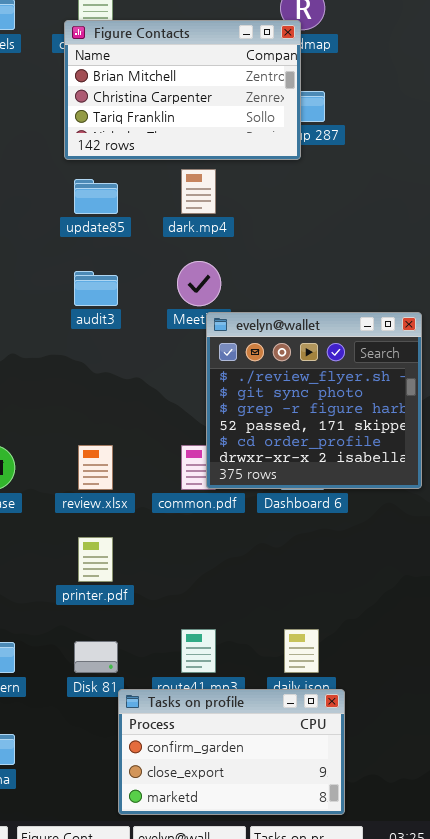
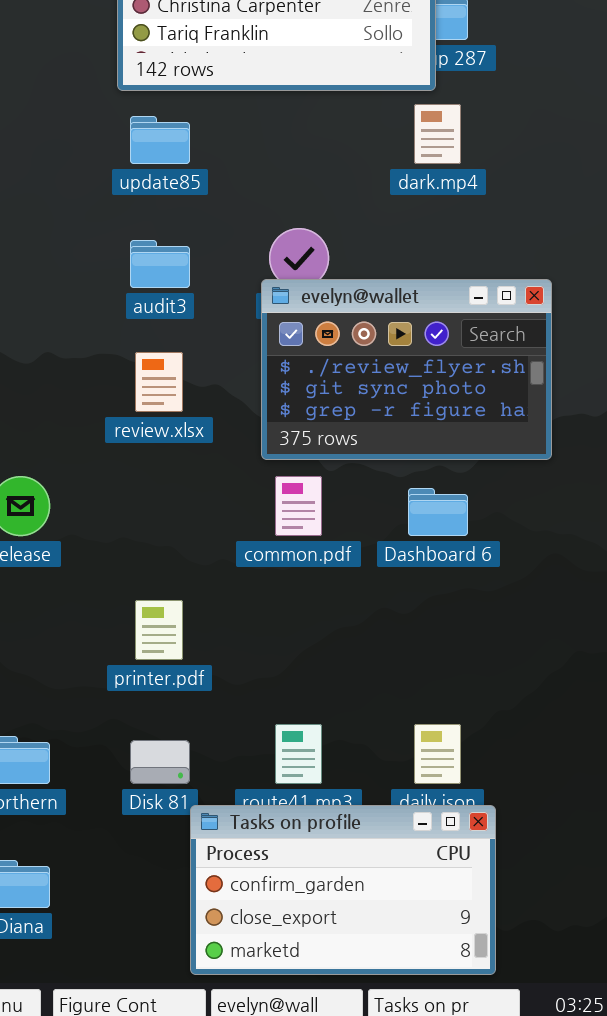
dark.mp4: [181,169,216,214] -> [414,104,461,164], moved
evelyn@wallet: [206,312,422,489] -> [261,279,552,460], moved, resized
review.xlsx: [78,445,113,490] -> [135,352,183,412], moved

